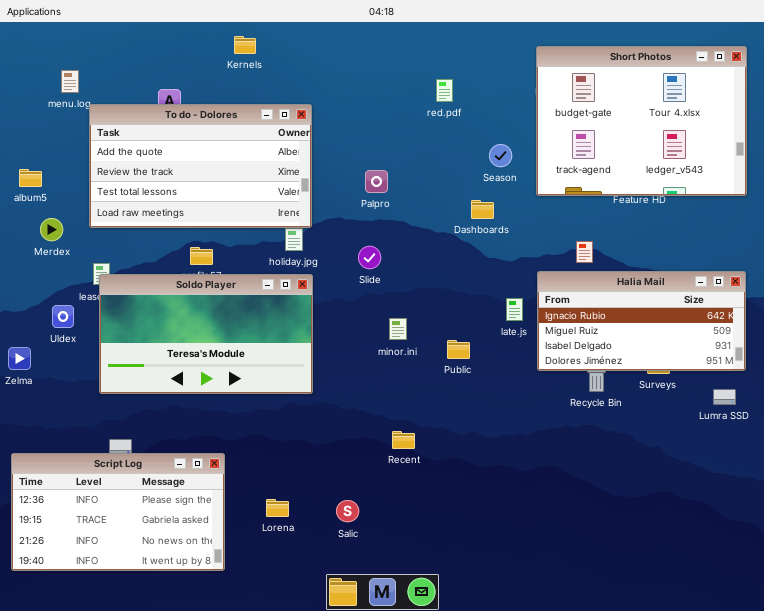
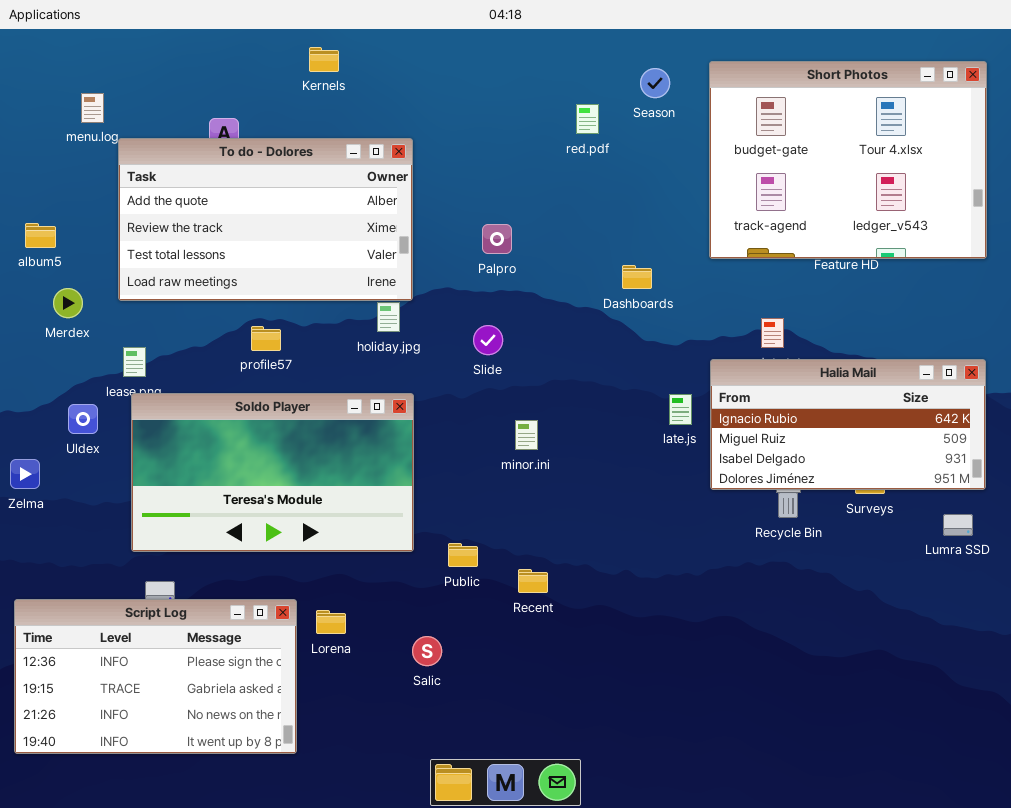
Season: [489,144,512,167] -> [640,68,670,98], moved
Soldo Player: [99,274,313,394] -> [131,393,414,552], moved
Public: [447,340,470,359] -> [448,543,478,567], moved
Lorena: [266,499,289,517] -> [316,610,346,634], moved
Salic: [336,500,359,522] -> [412,636,442,666], moved

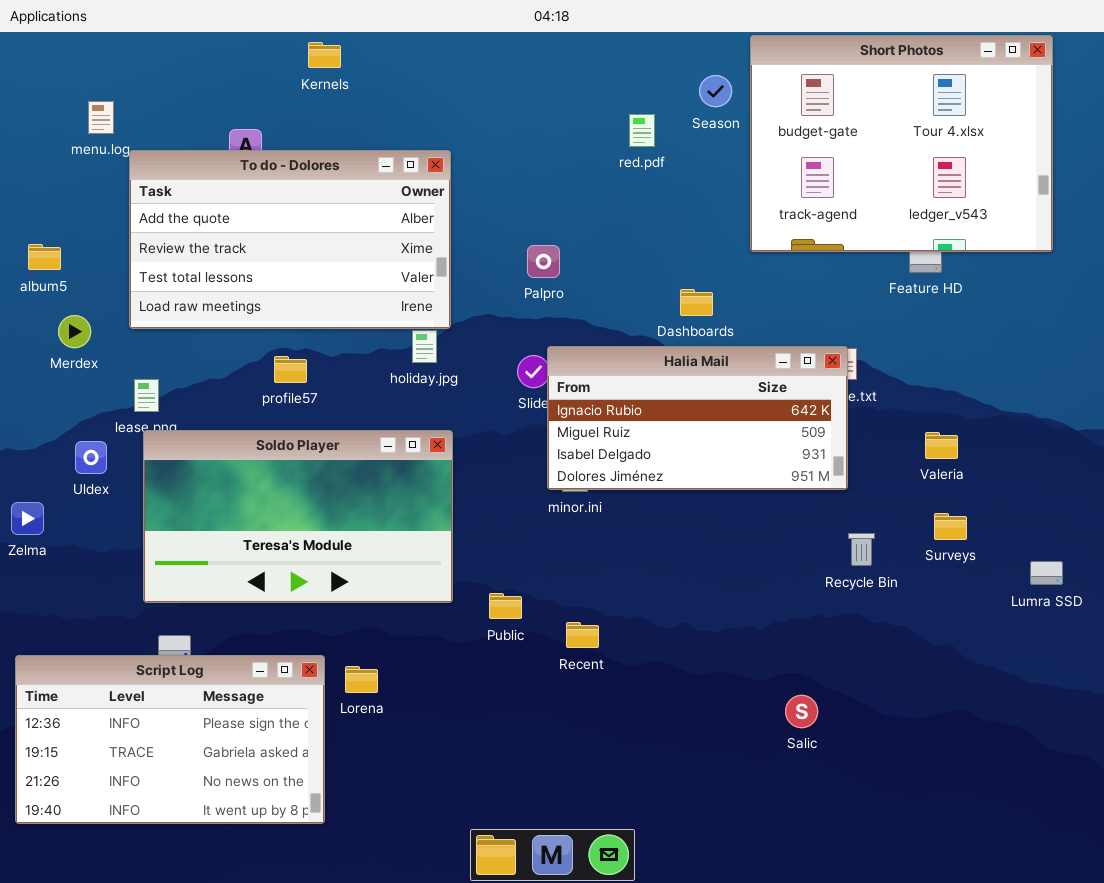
Kernels: [309,47,339,72] -> [308,42,341,68], moved
Short Photos: [709,61,987,259] -> [750,35,1053,252], moved
Halia Mail: [710,359,986,490] -> [547,346,848,490], moved
Salic: [412,636,442,666] -> [785,695,818,728], moved

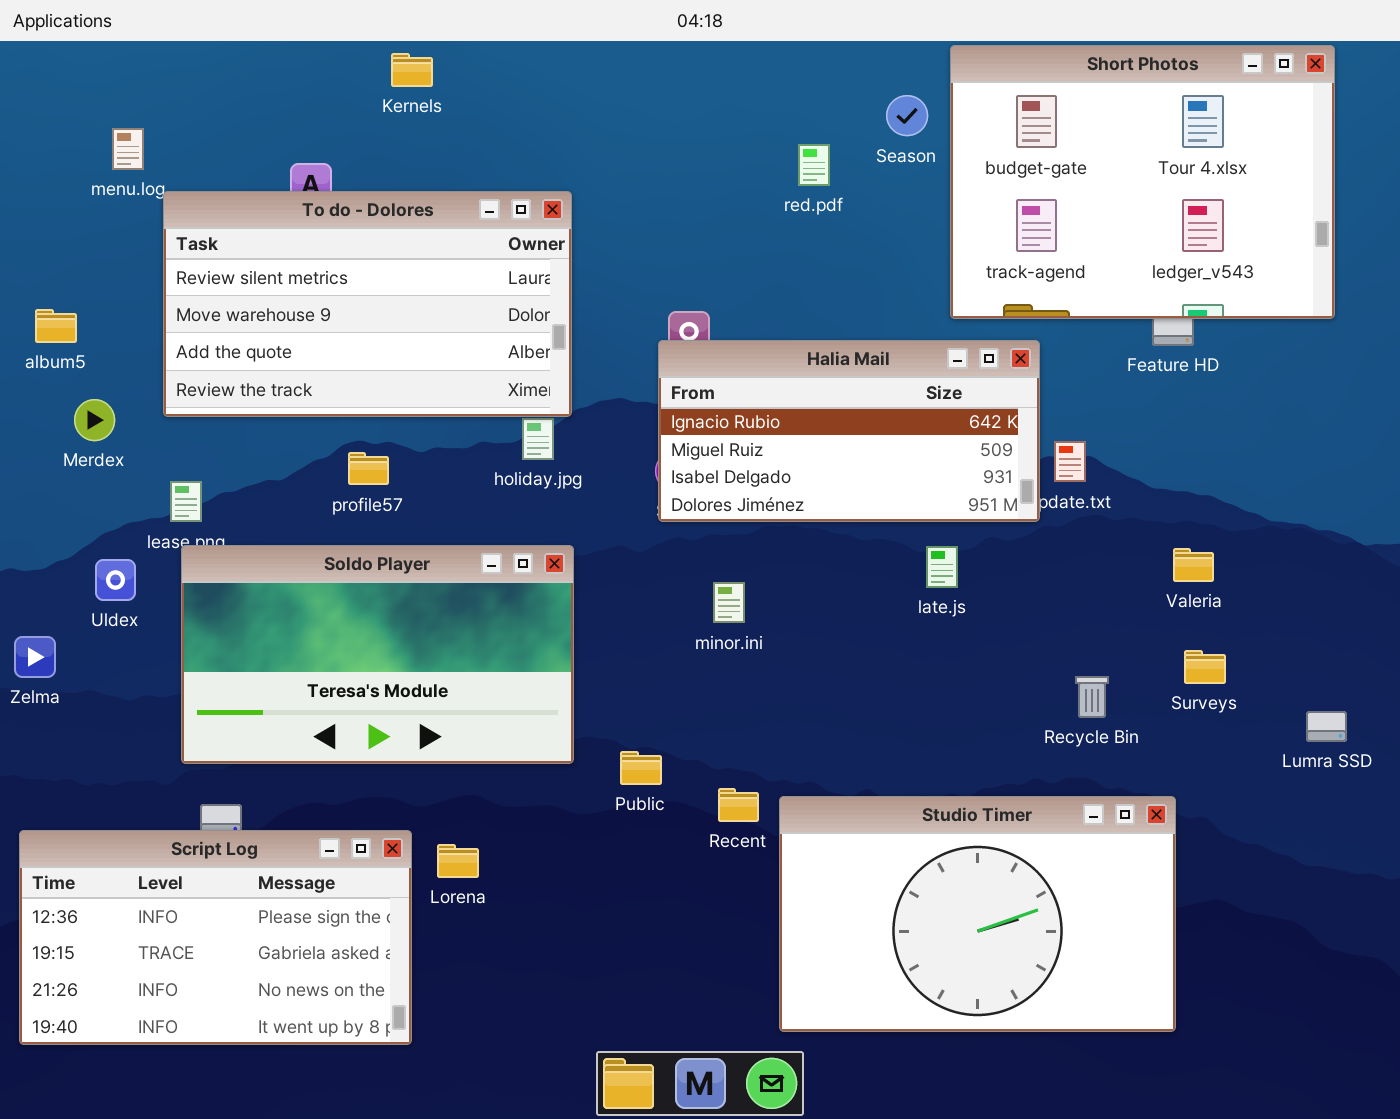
To do - Dolores: [129,150,451,329] -> [163,191,572,417], scrolled up 2 rows
Halia Mail: [547,346,848,490] -> [658,340,1040,522], moved
Studio Timer: none -> [779,796,1176,1032], opened

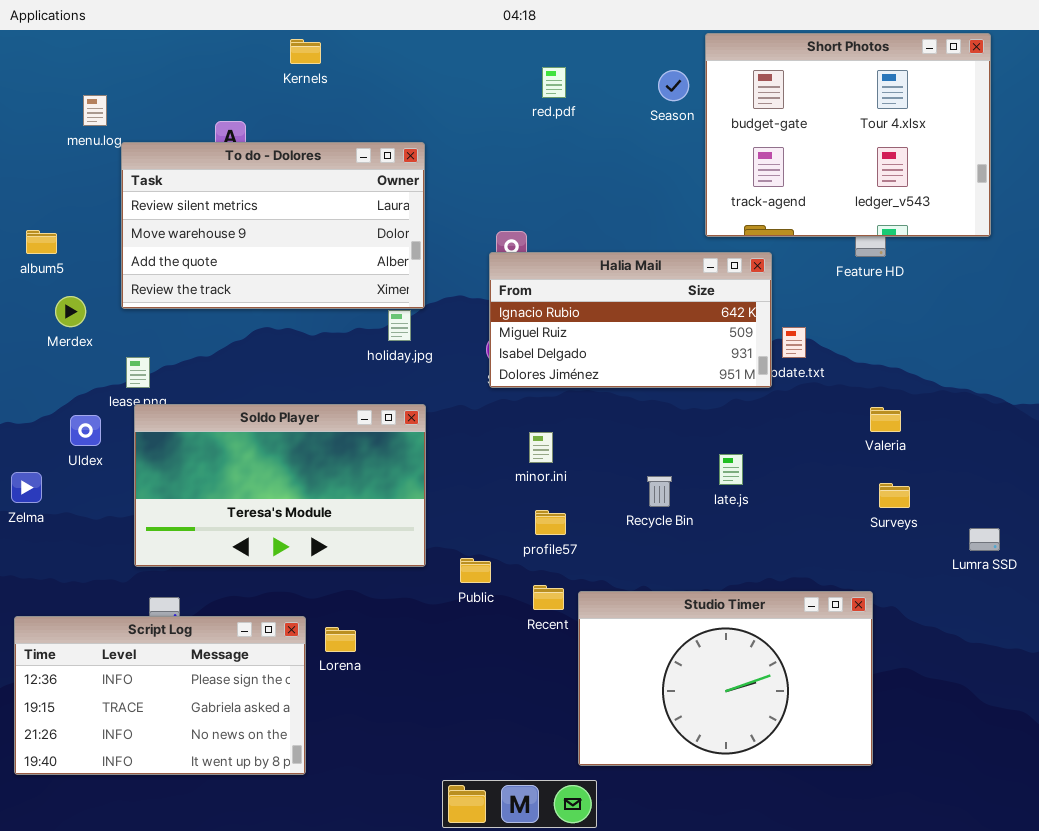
red.pdf: [798,144,830,186] -> [542,67,566,98], moved
profile57: [348,452,389,485] -> [535,510,566,535], moved
late.js: [926,546,958,588] -> [719,454,743,485], moved
Recycle Bin: [1075,676,1109,718] -> [647,476,672,507], moved

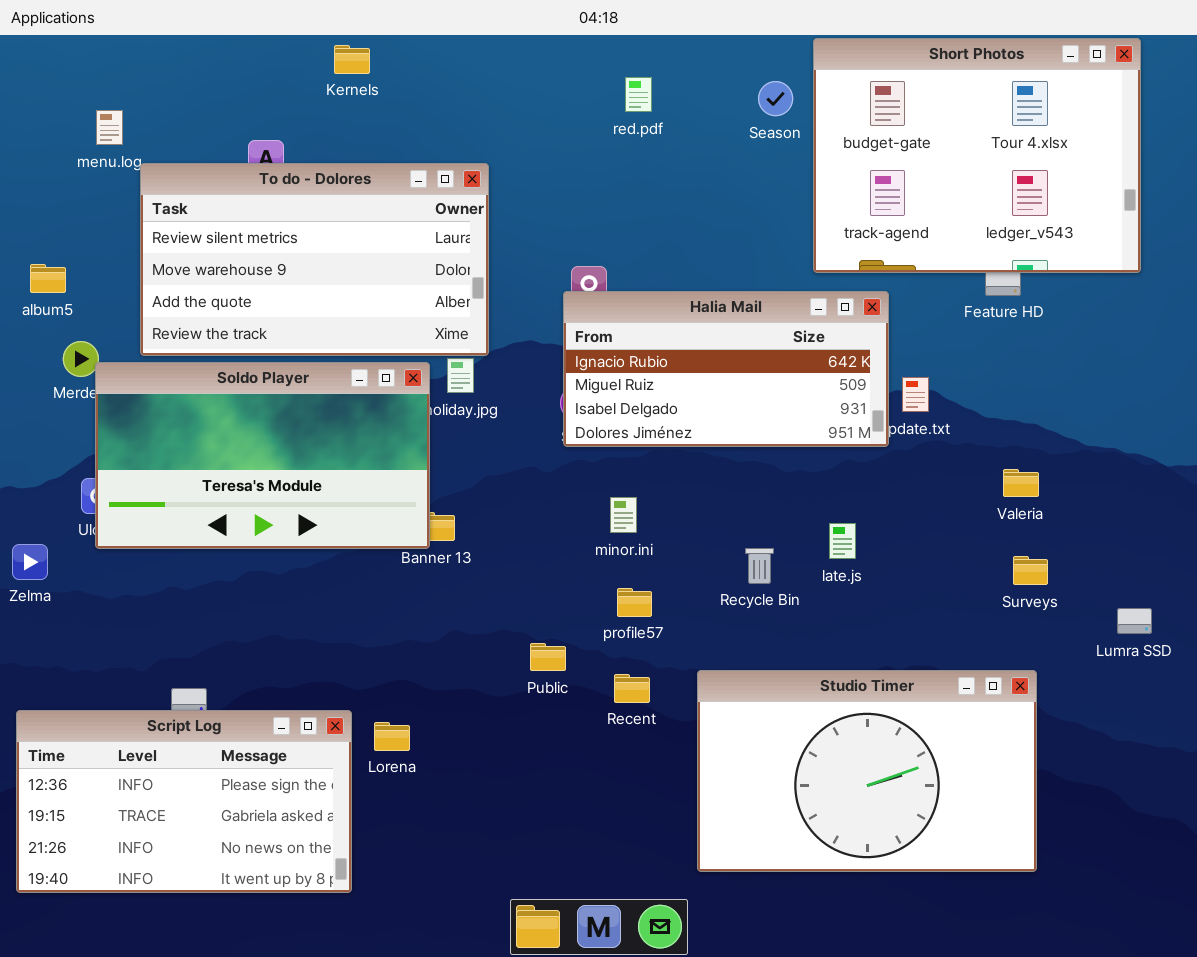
Soldo Player: [134,404,426,567] -> [95,362,430,549], moved
Studio Timer: [578,591,873,766] -> [697,670,1037,872], moved

